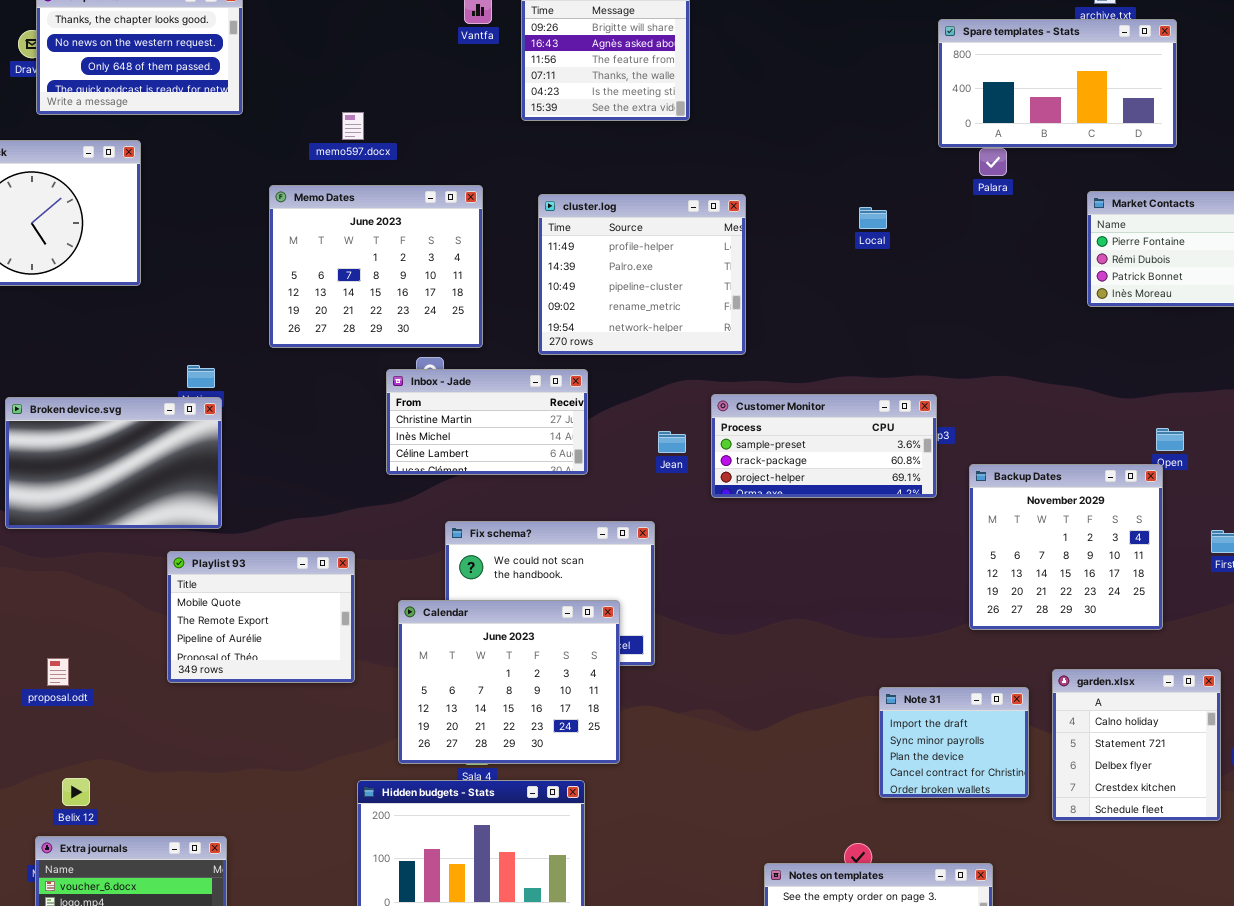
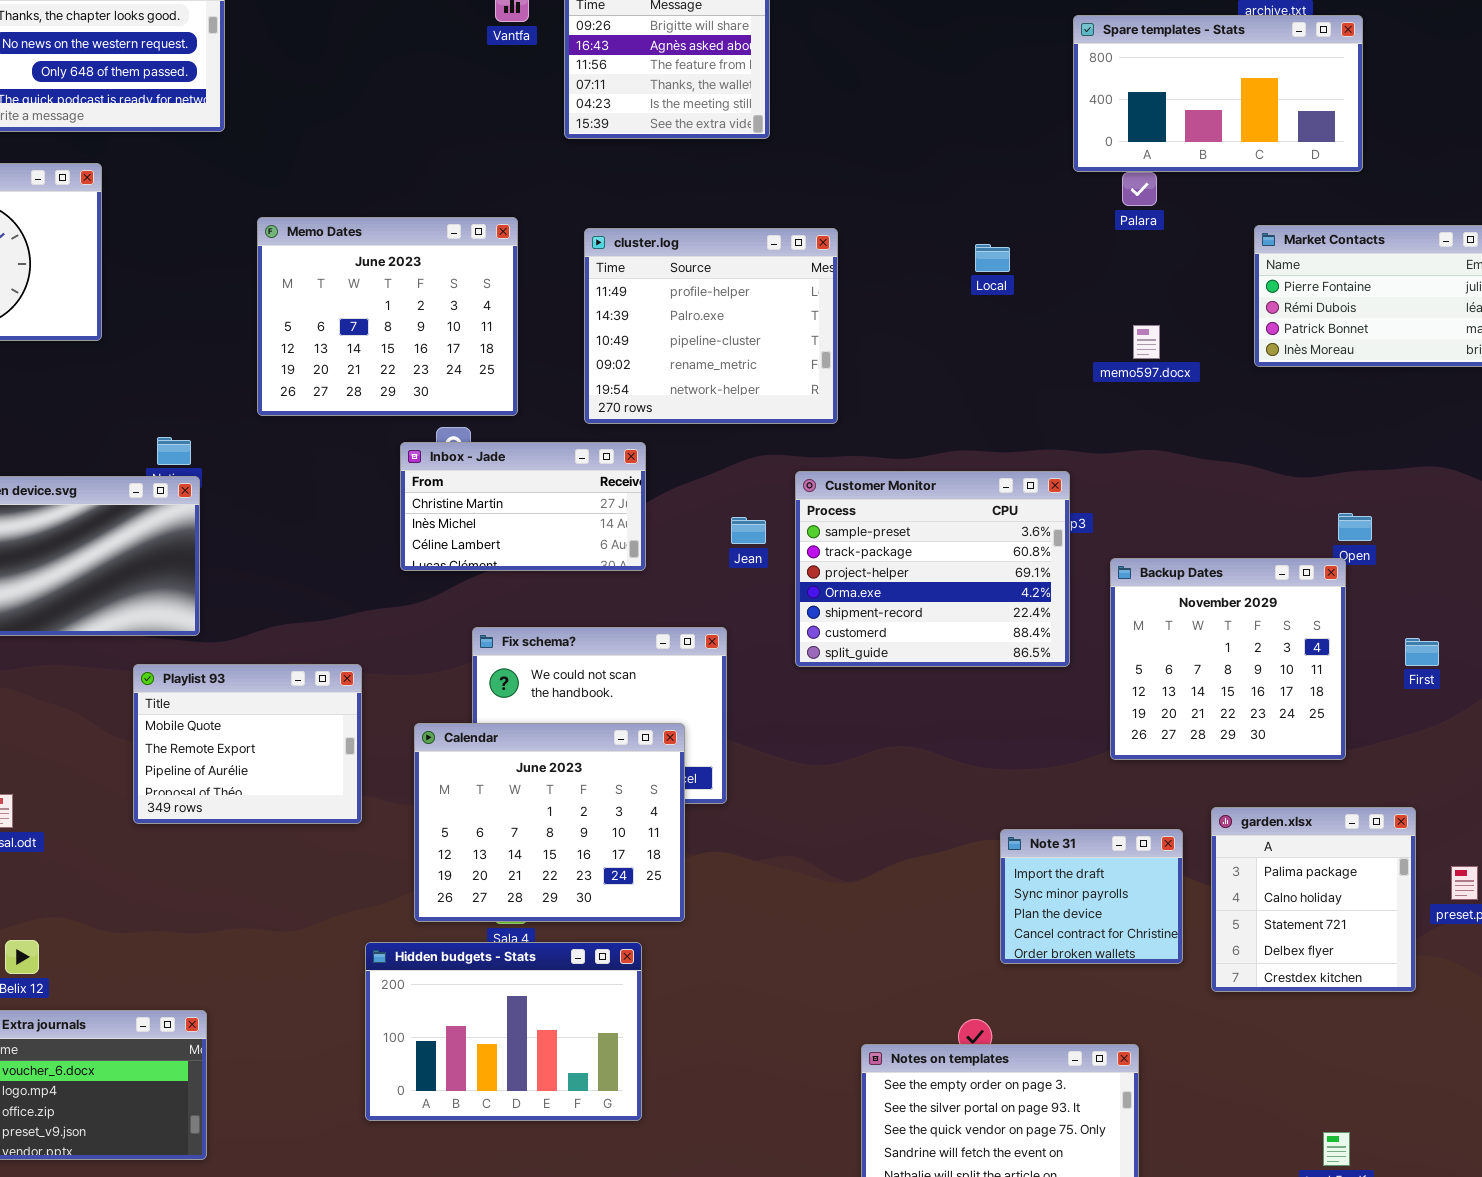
memo597.docx: [342,112,364,140] -> [1133,325,1160,359], moved
Customer Monitor: [711,394,937,498] -> [795,471,1070,667], resized
garden.xlsx: [1052,669,1221,821] -> [1211,807,1416,992], scrolled up 1 row

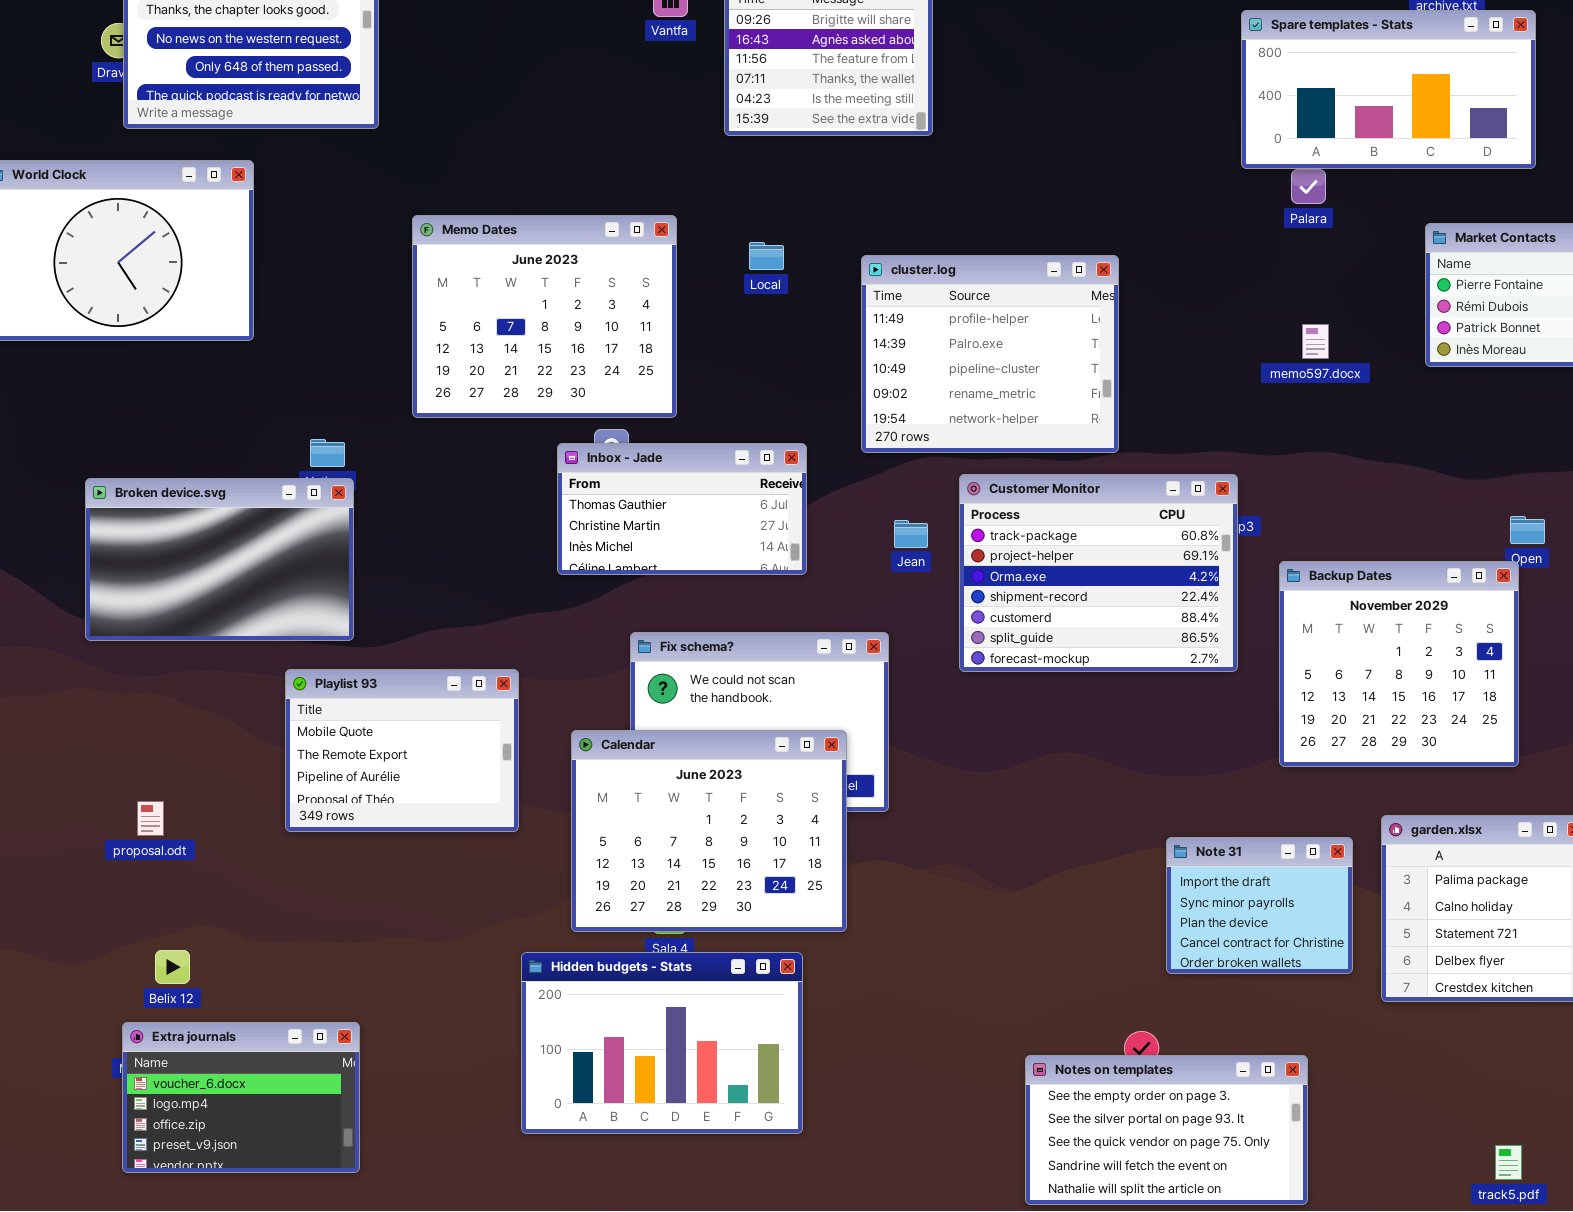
cluster.log: [584,228,838,424] -> [861,255,1119,453], moved
Local: [975,244,1010,272] -> [749,242,784,270], moved
Inbox - Jade: [400,442,646,571] -> [557,443,807,575], scrolled up 1 row
Customer Monitor: [795,471,1070,667] -> [959,474,1238,672], scrolled down 1 row

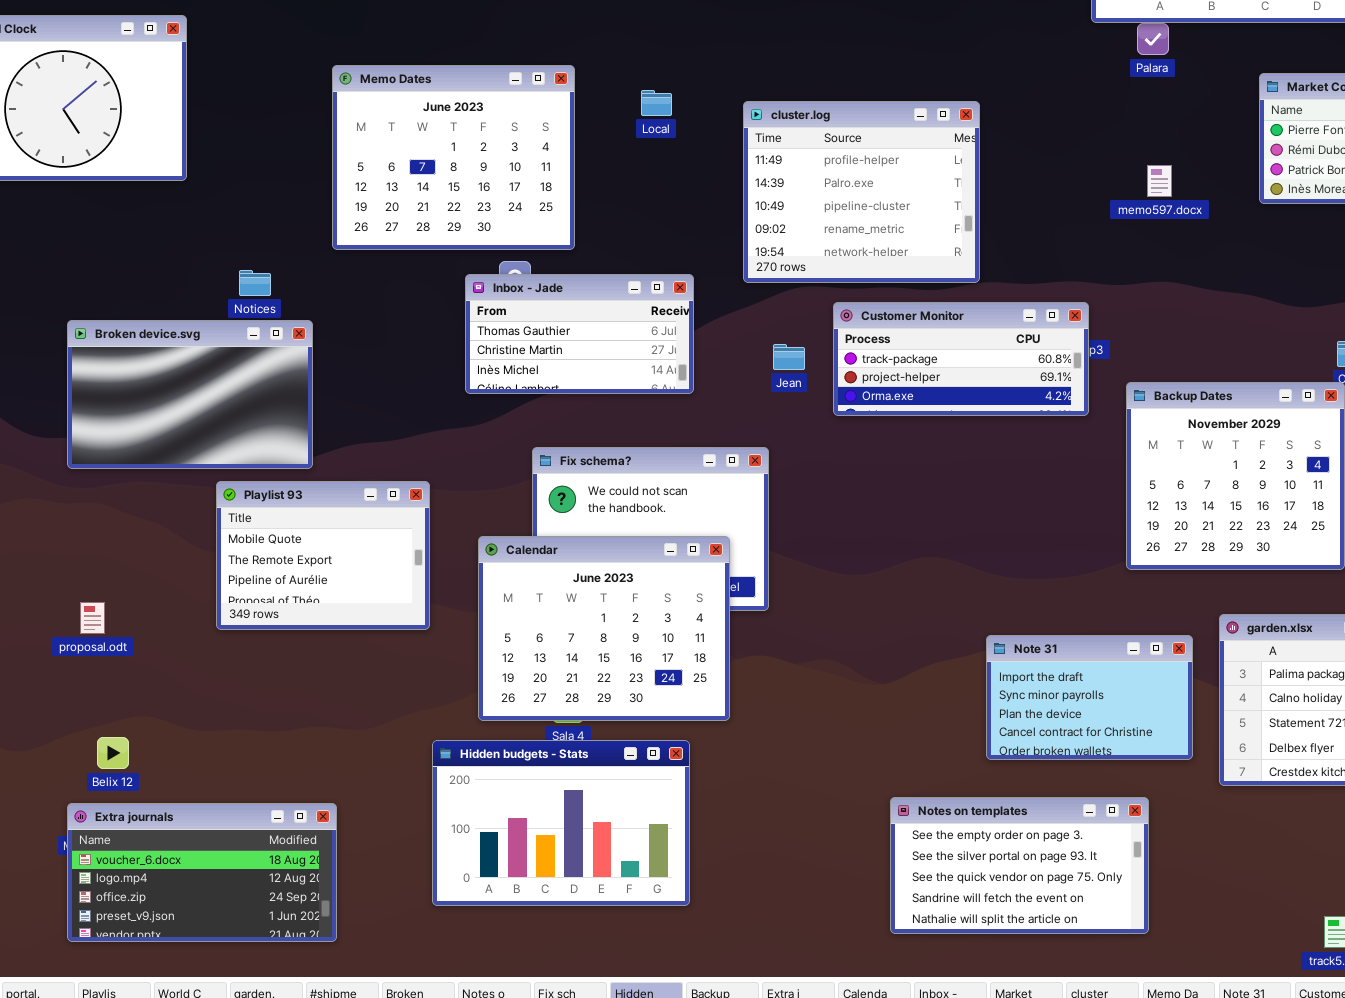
Customer Monitor: [959,474,1238,672] -> [833,302,1089,416], resized
Broken device.svg: [85,478,354,641] -> [67,320,313,469], moved
Note 31: [1166,837,1353,974] -> [986,635,1193,760], resized
Extra journals: [122,1022,360,1173] -> [67,803,337,942], resized
Notes on templates: [1025,1055,1308,1205] -> [890,797,1149,934], moved

